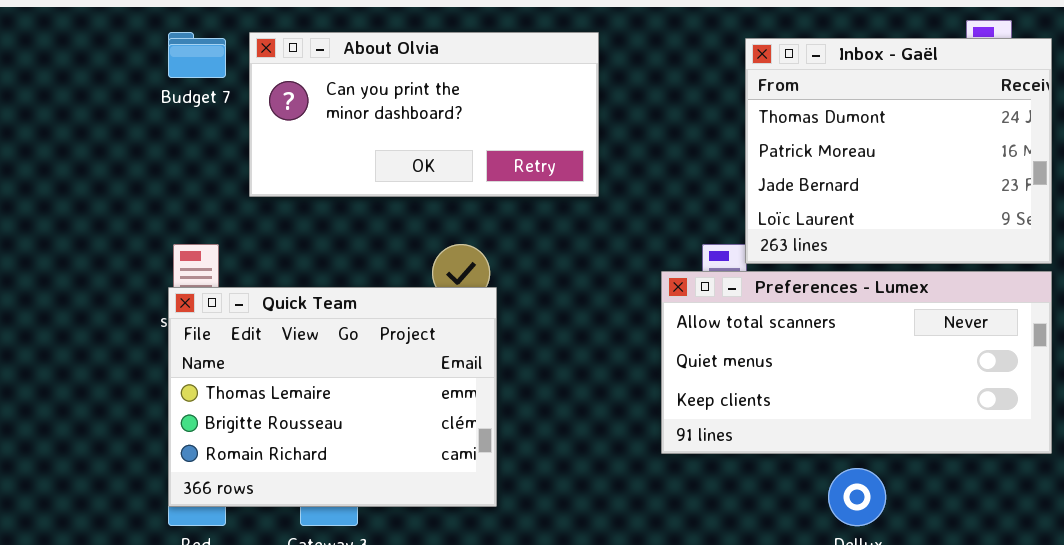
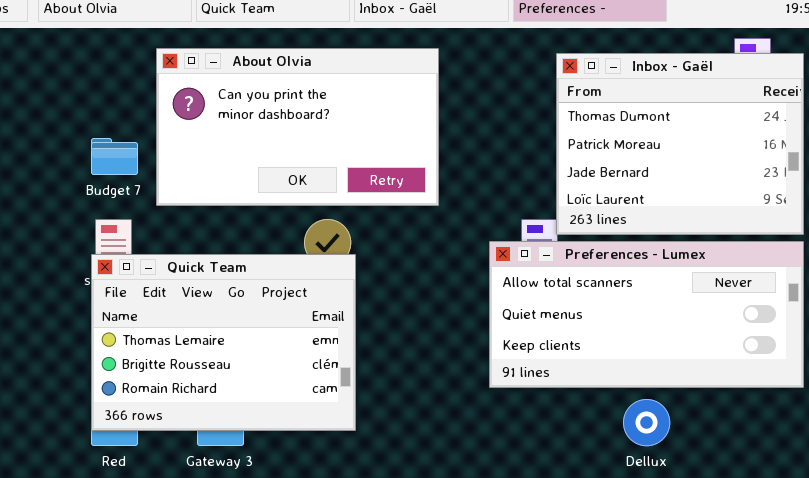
Budget 7: [168,32,226,78] -> [91,138,138,175], moved
About Olvia: [249,32,599,197] -> [156,48,439,206], resized

